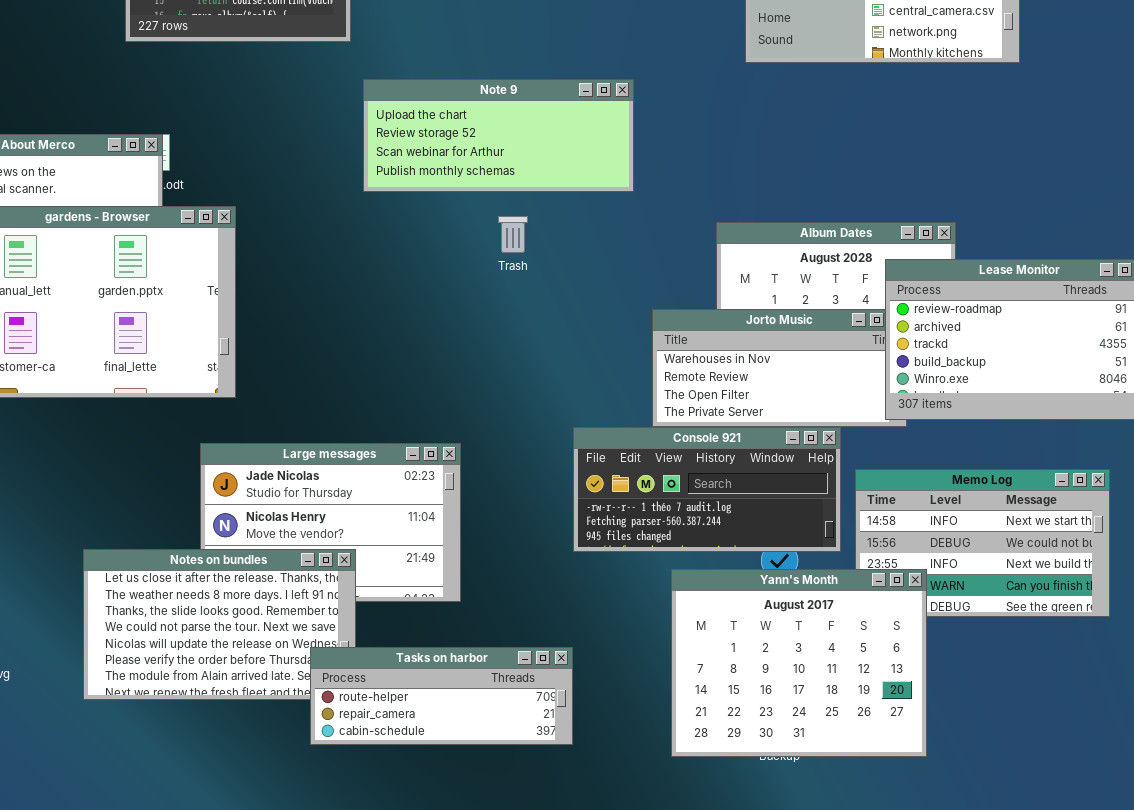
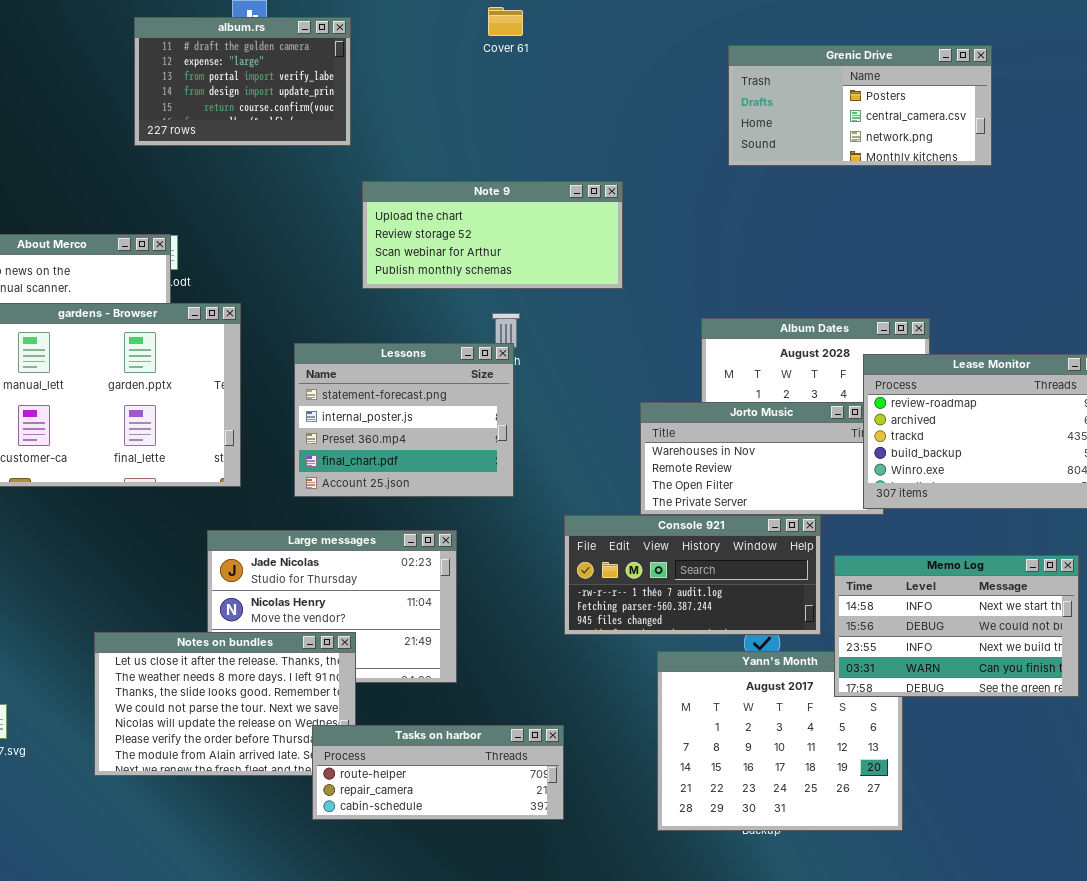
Lessons: none -> [294,343,514,497], opened
Memo Log: [855,469,1110,617] -> [834,555,1079,697], raised

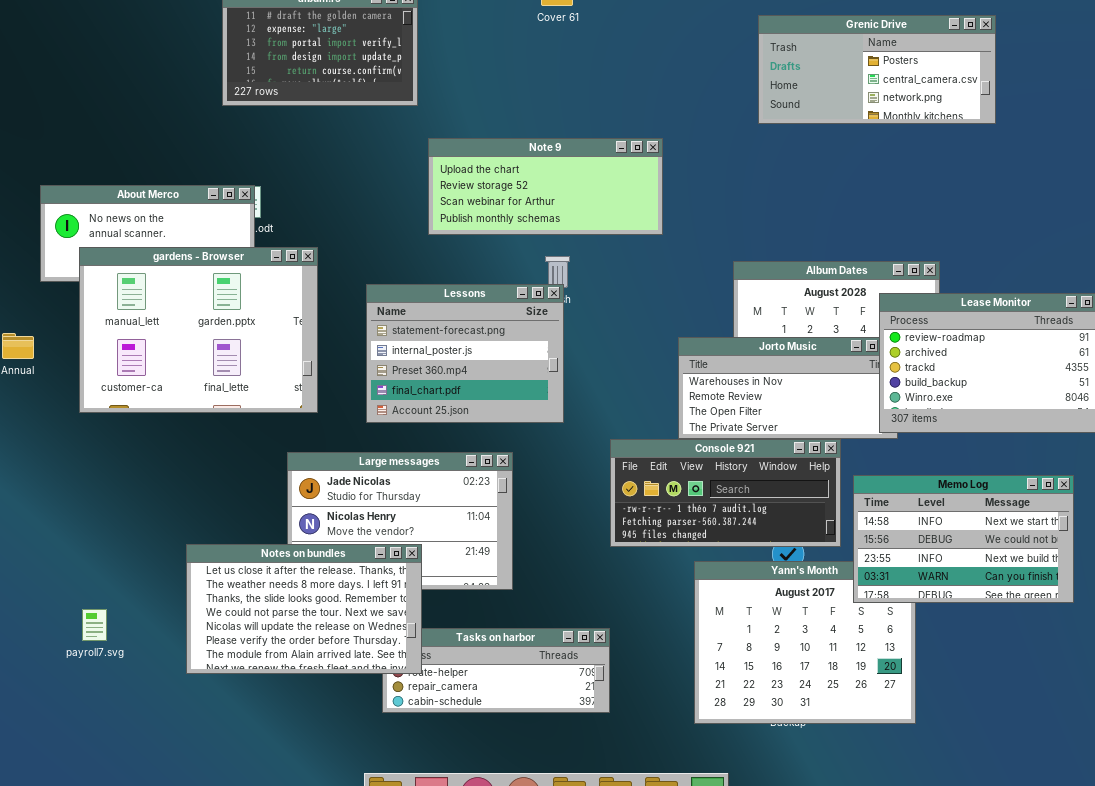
Notes on bundles: [94,632,356,776] -> [186,544,422,674], raised

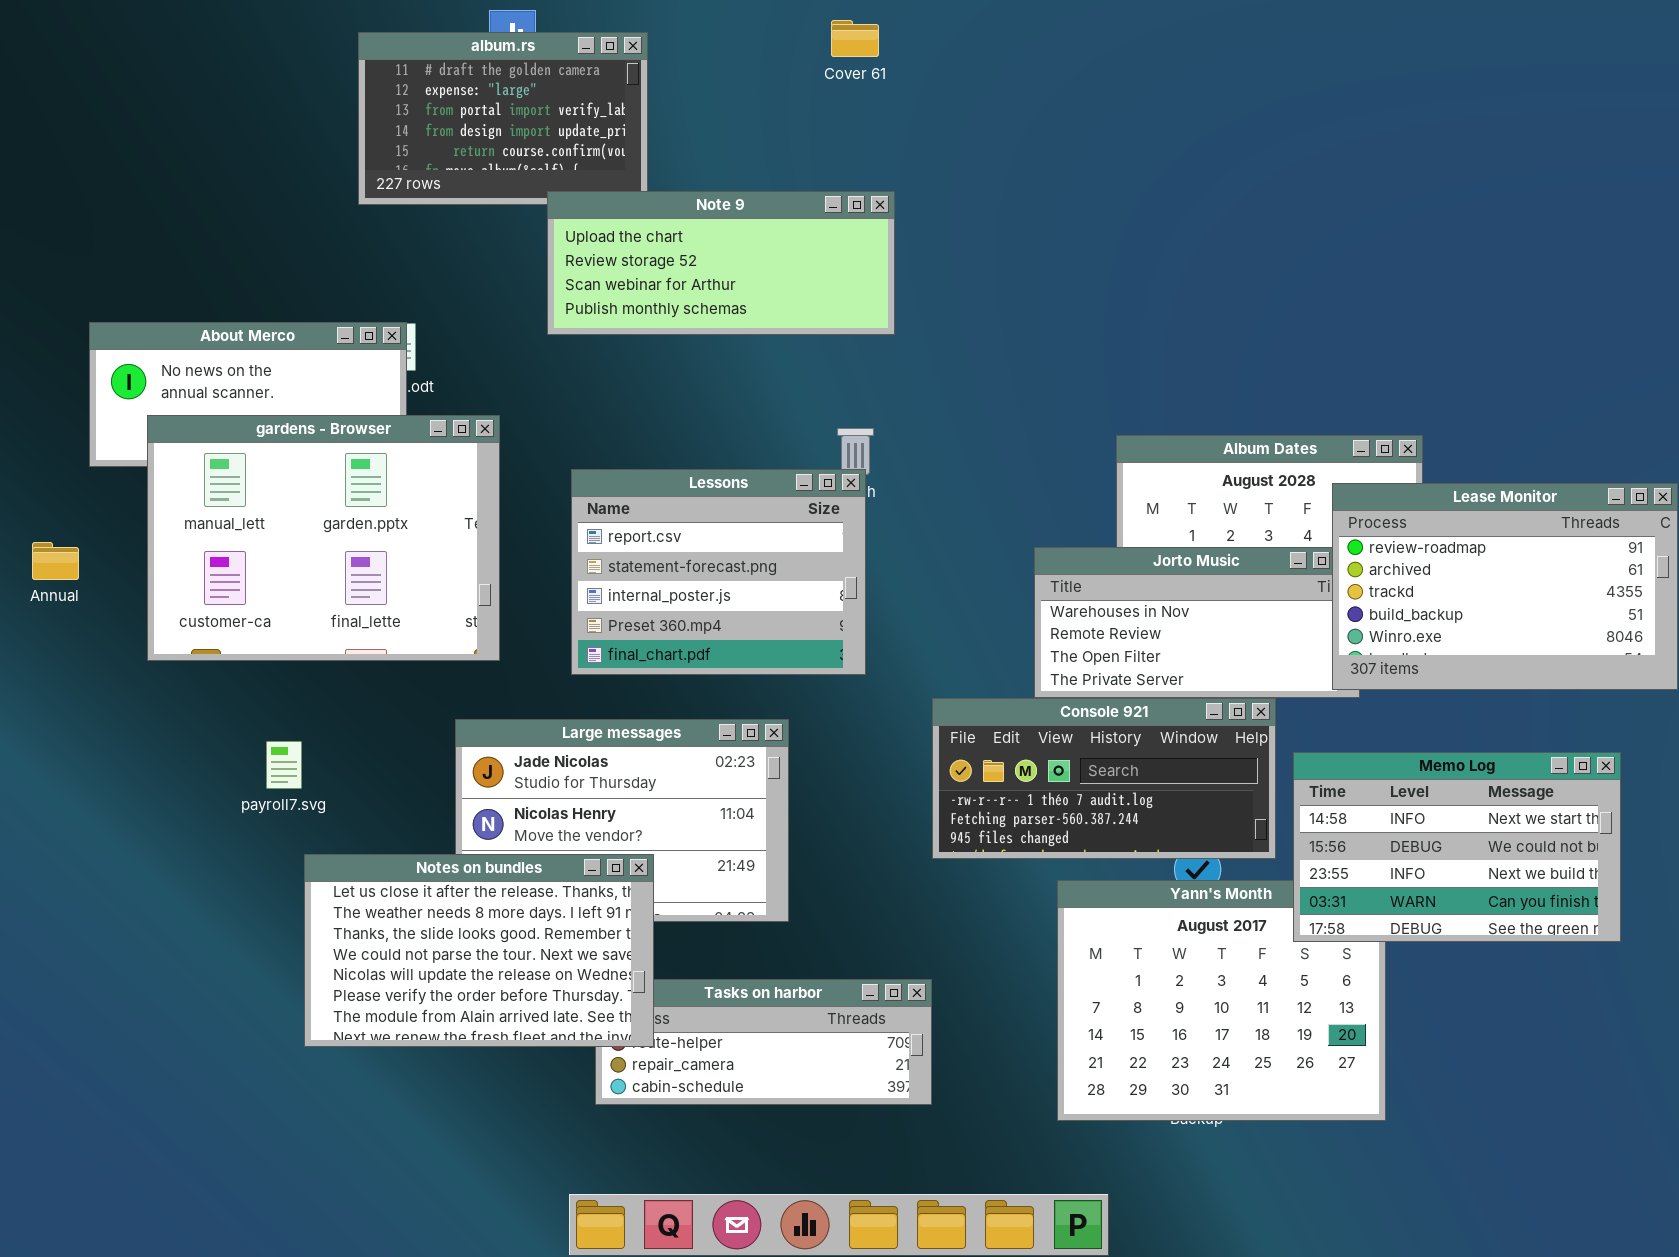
Grenic Drive: [758,15,996,124] -> none, closed
Note 9: [428,138,663,235] -> [547,191,895,335], moved
Lessons: [366,284,564,423] -> [571,469,866,675], scrolled up 1 row
payroll7.svg: [82,609,107,641] -> [266,741,302,789], moved

